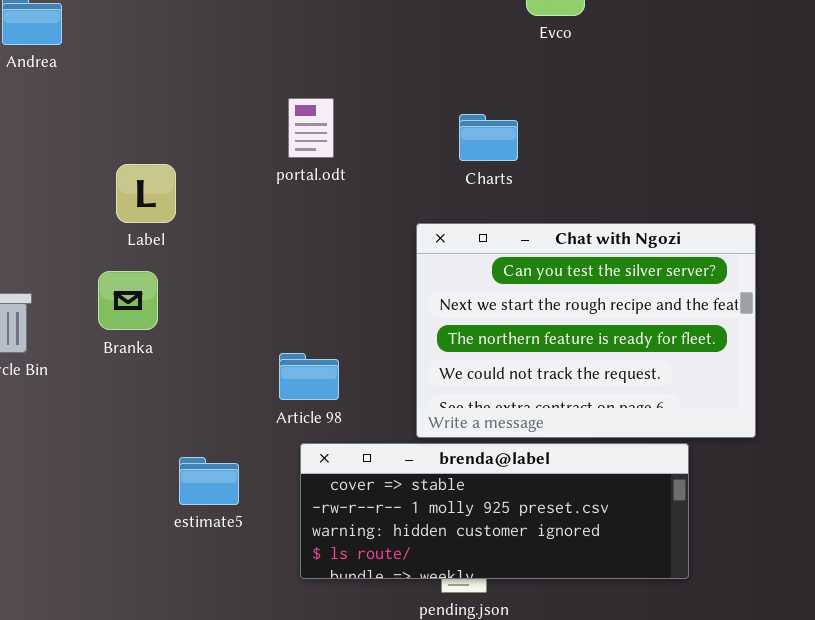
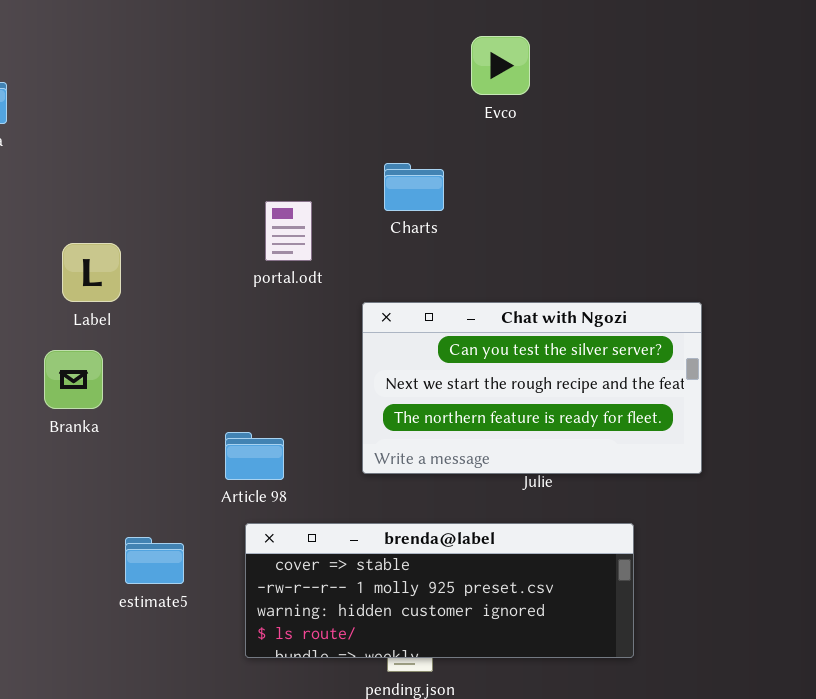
portal.odt: [288,98,334,158] -> [265,201,312,261], moved
Charts: [459,114,518,161] -> [384,163,444,211], moved
Chat with Ngozi: [416,223,756,438] -> [362,302,702,474], resized

